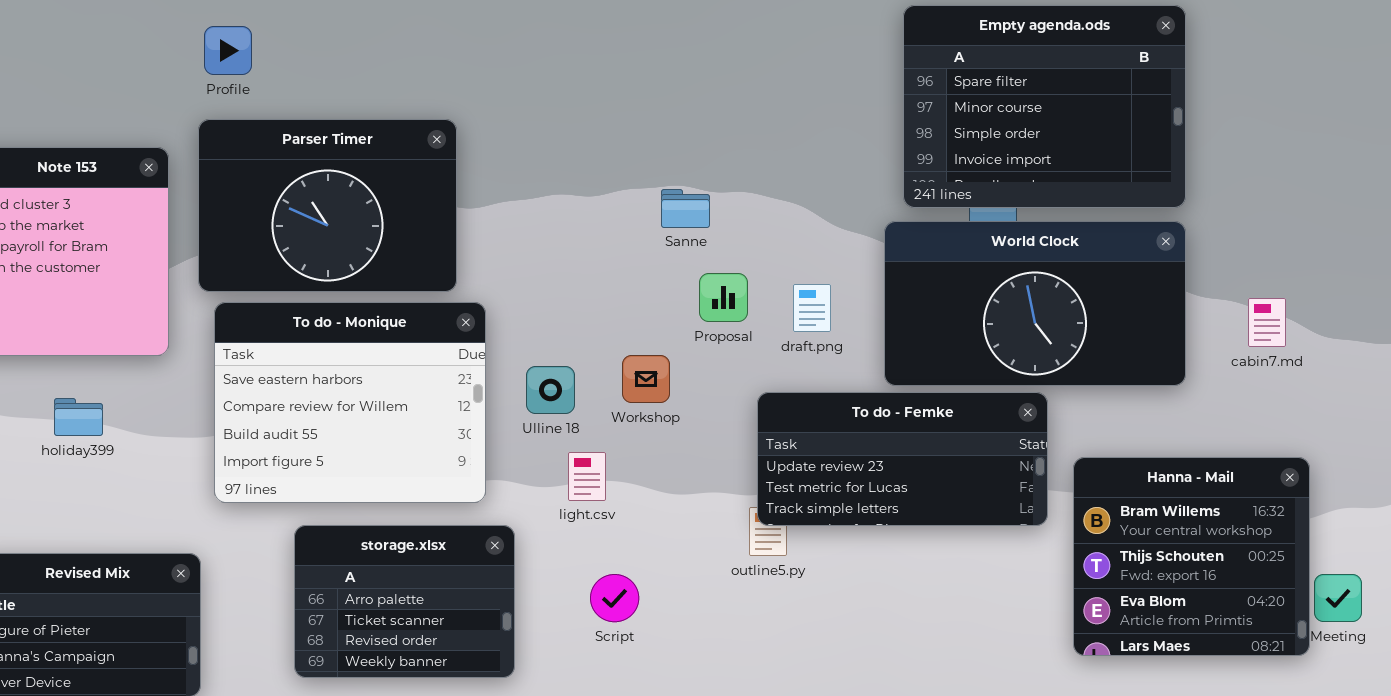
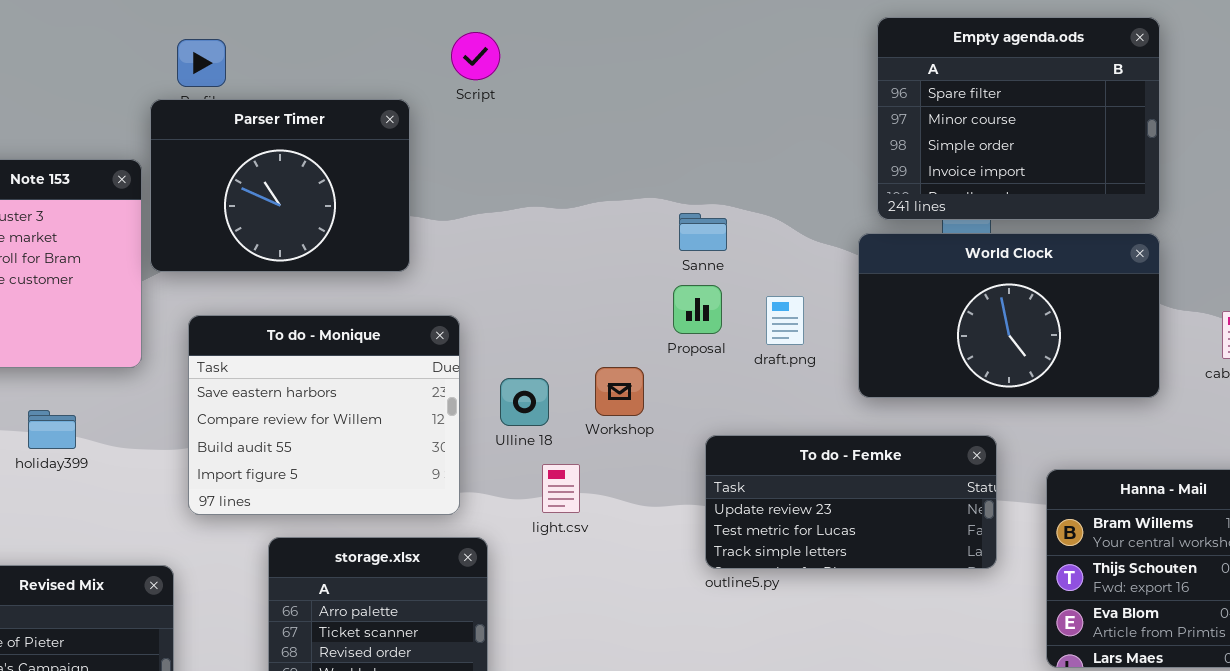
Parser Timer: [198,119,457,292] -> [150,99,410,272], moved
Sanne: [661,189,710,228] -> [679,213,727,251], moved
To do - Femke: [757,392,1048,526] -> [705,435,997,569], moved
Script: [590,574,639,622] -> [451,32,500,80], moved

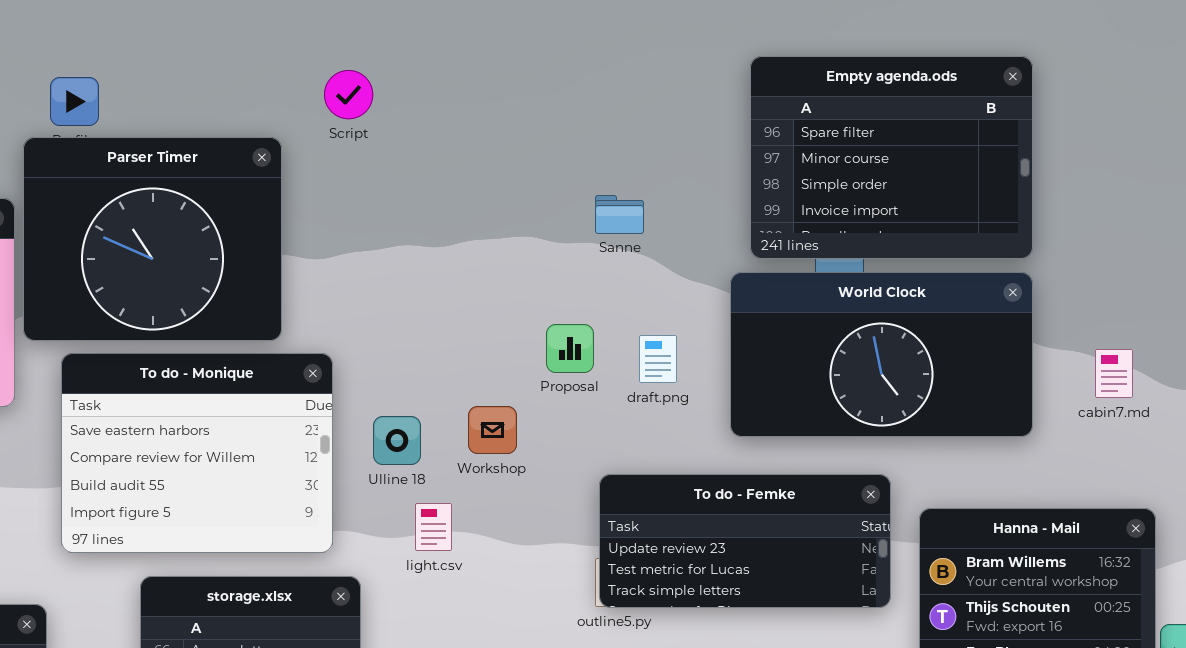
Parser Timer: [150,99,410,272] -> [23,137,282,341], resized
Sanne: [679,213,727,251] -> [595,195,644,234], moved
To do - Femke: [705,435,997,569] -> [599,474,891,608], moved

